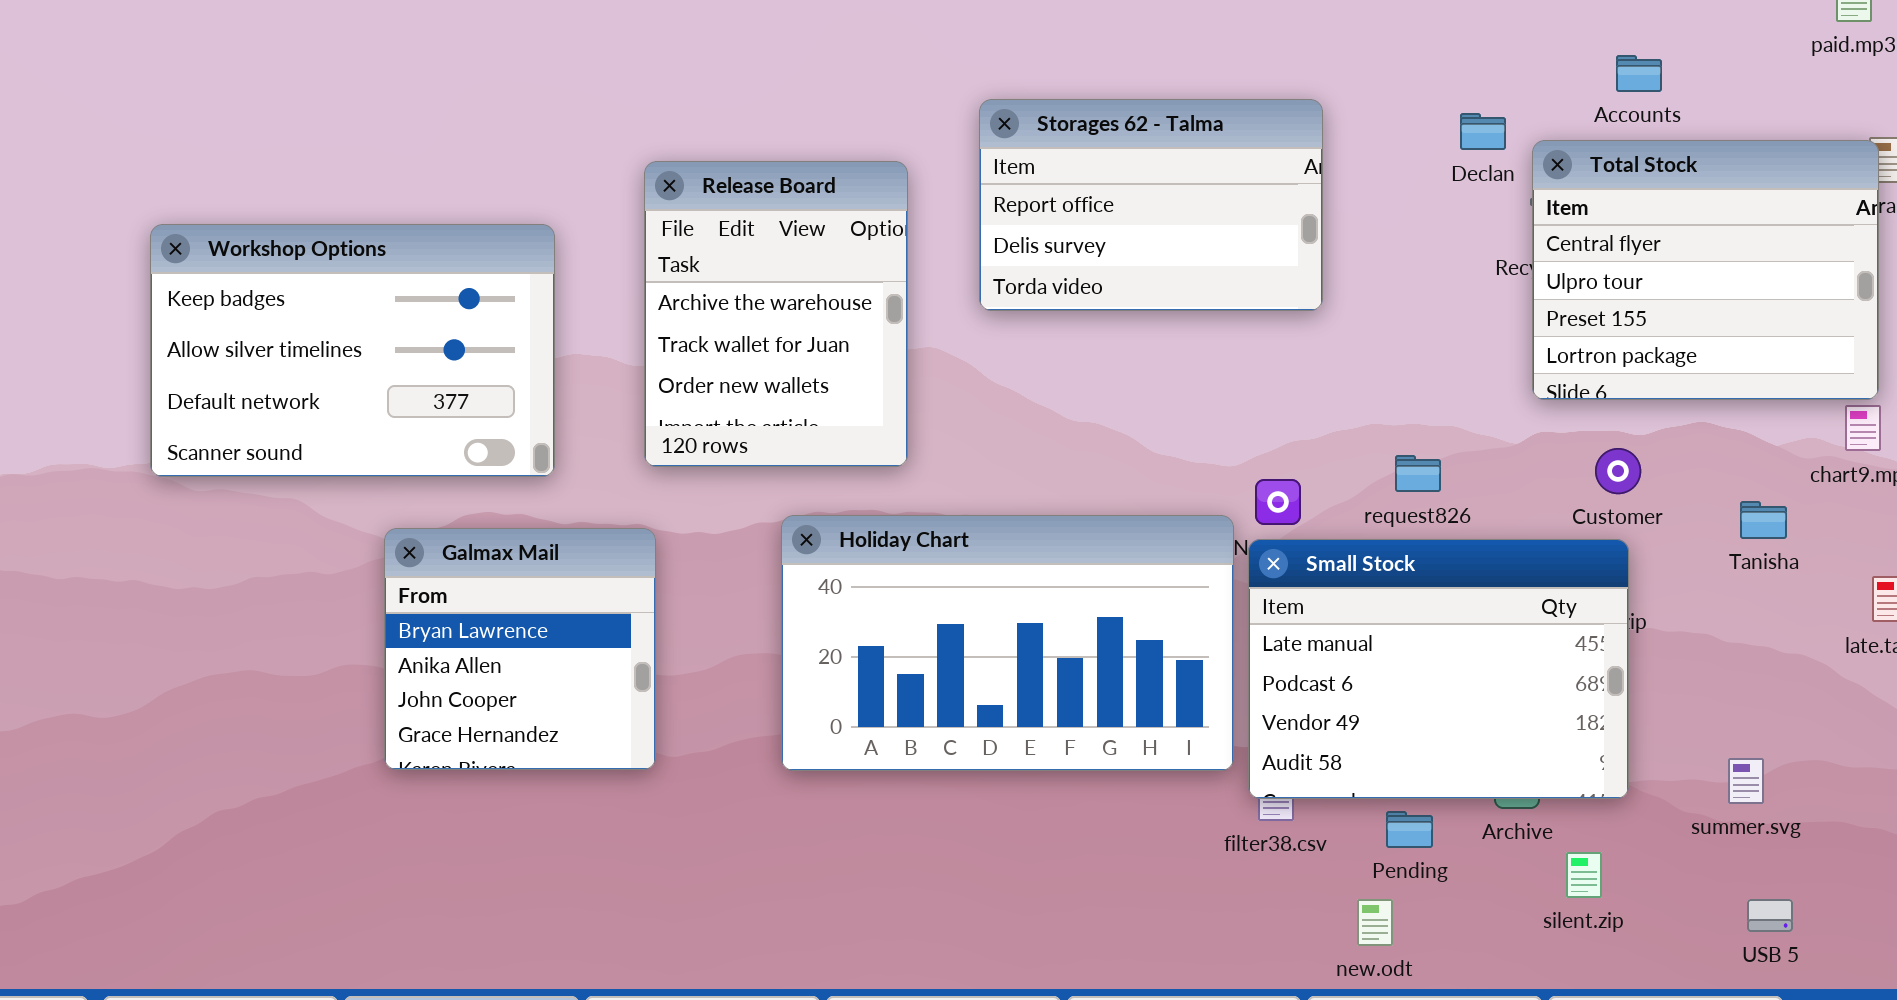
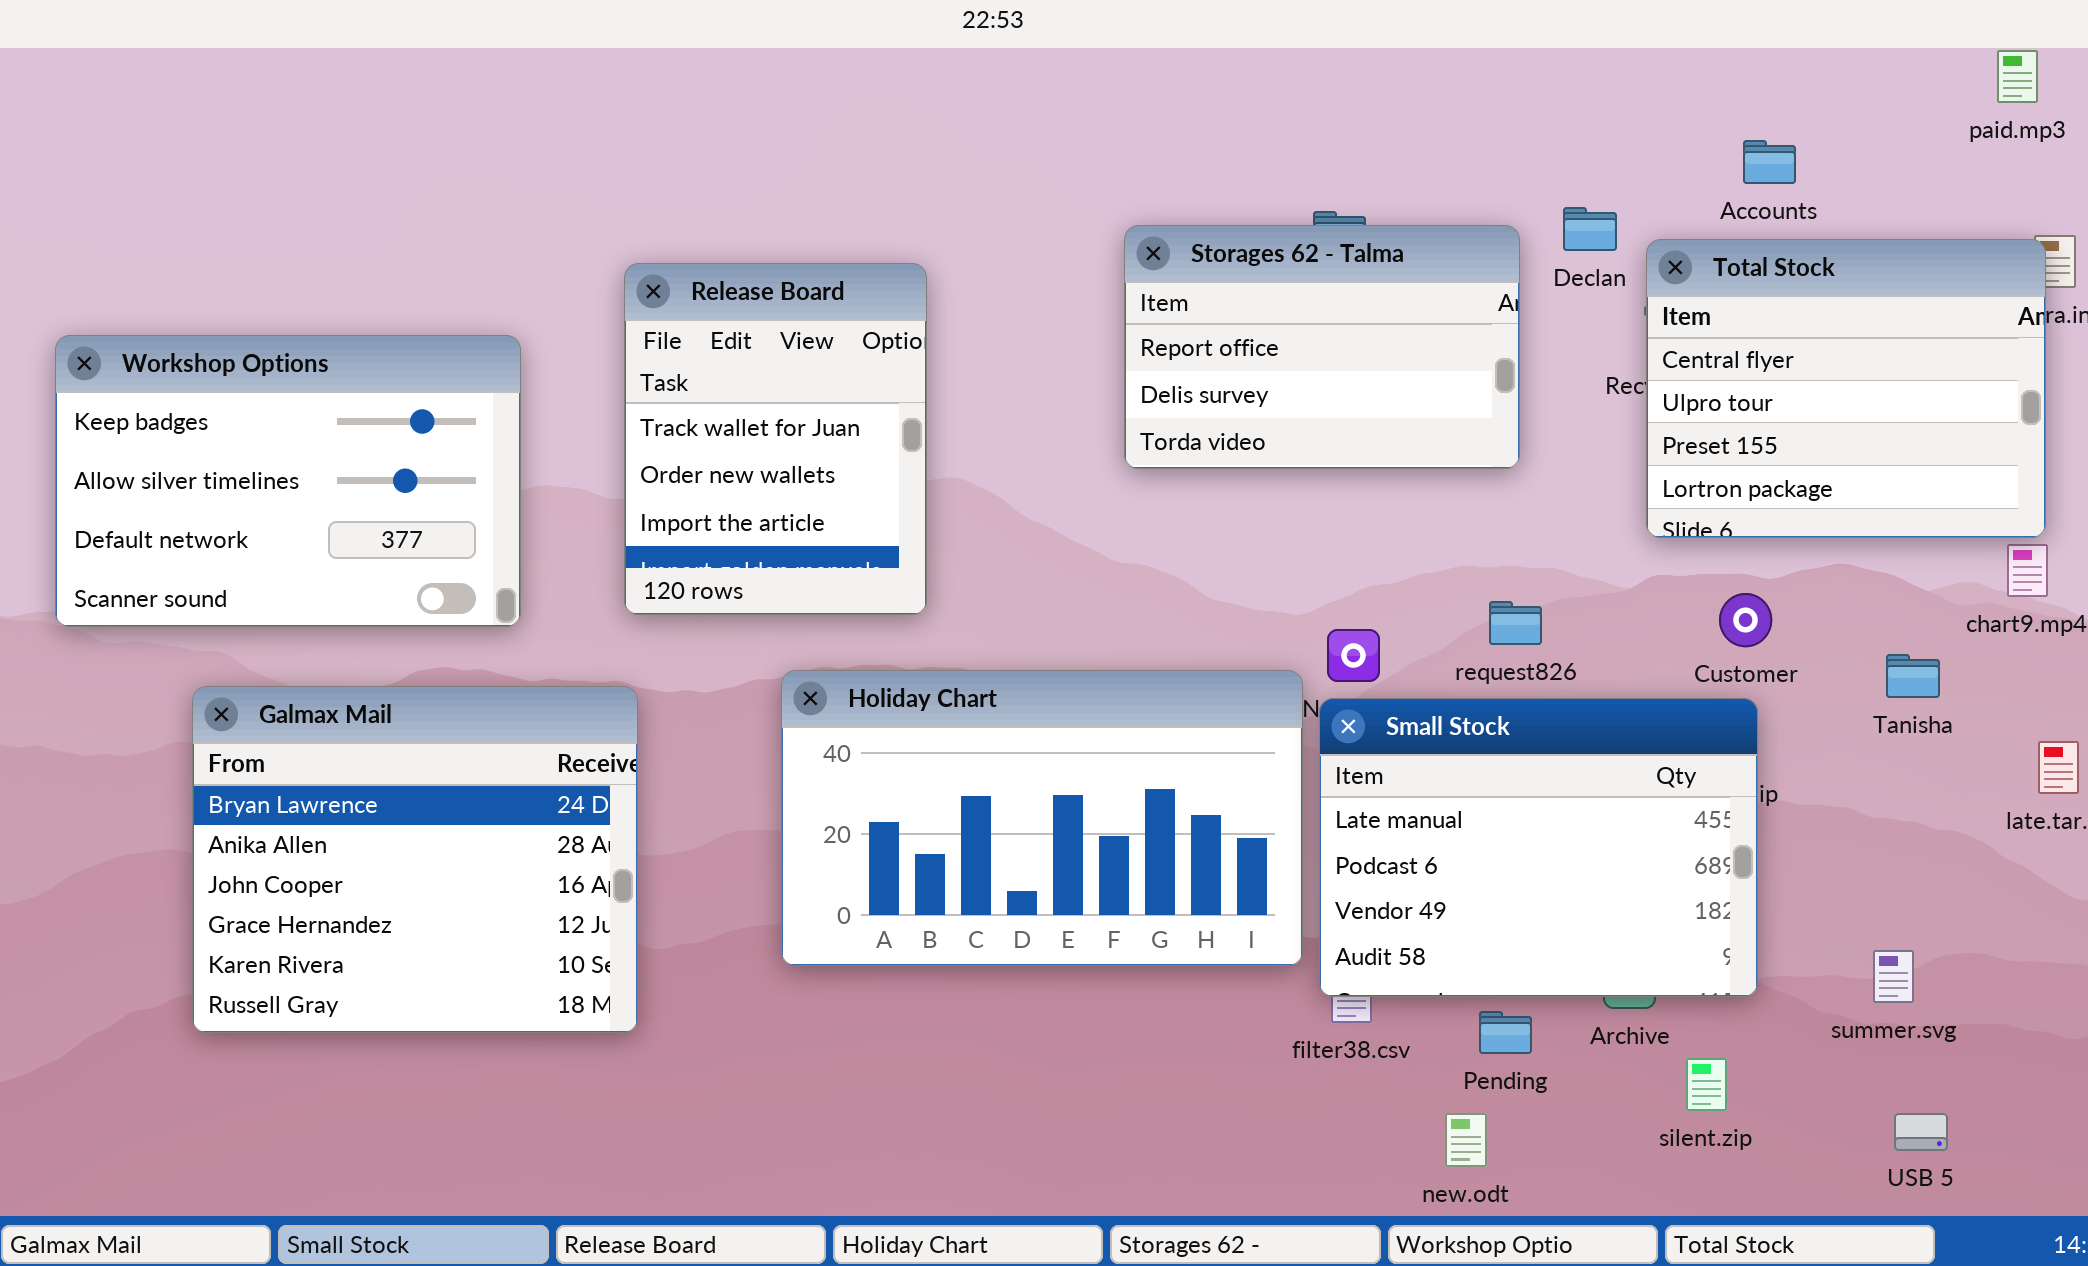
Storages 62 - Talma: [979,99,1323,311] -> [1124,225,1520,469], moved
Release Board: [644,161,908,467] -> [624,263,927,615], scrolled down 1 row
Galmax Mail: [384,528,656,770] -> [192,686,638,1033], resized

